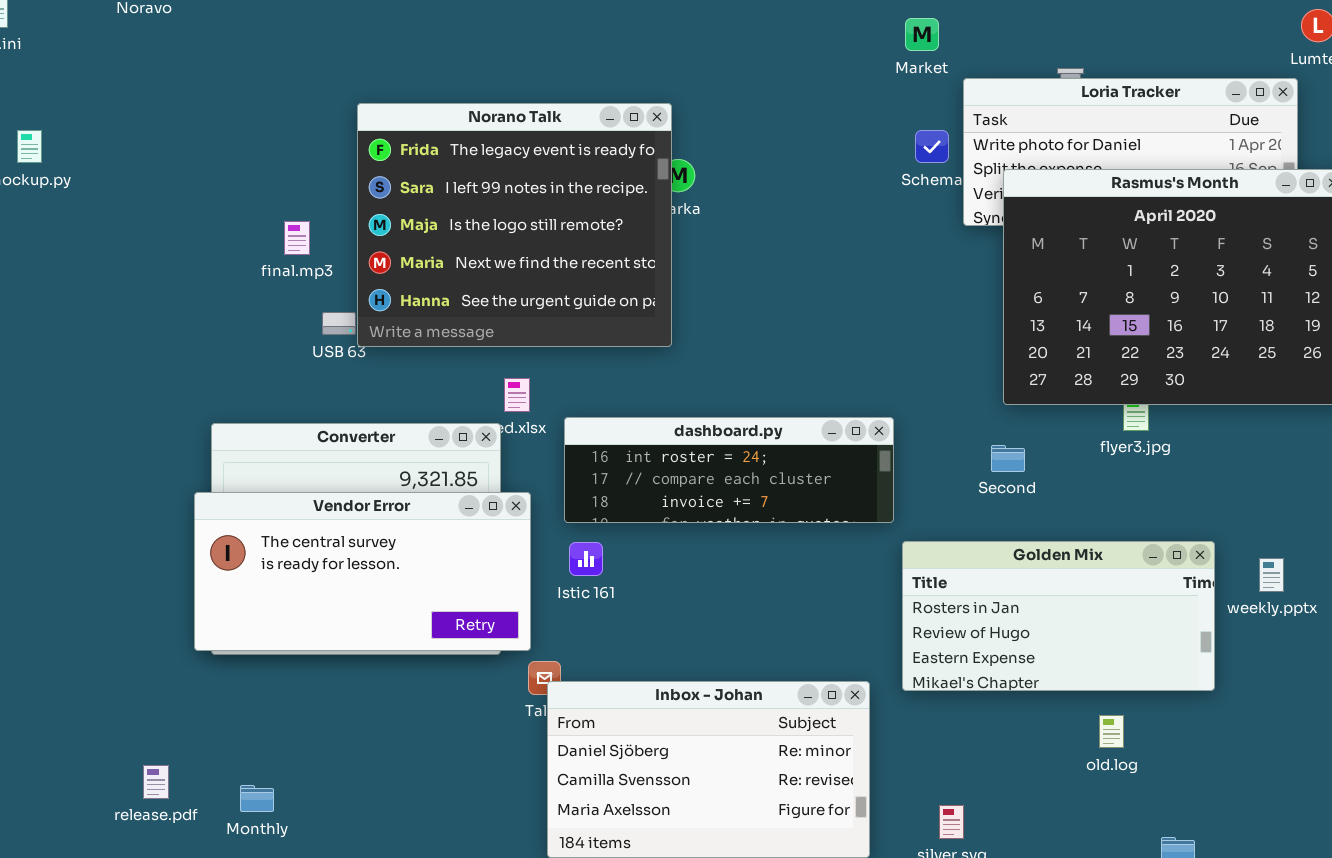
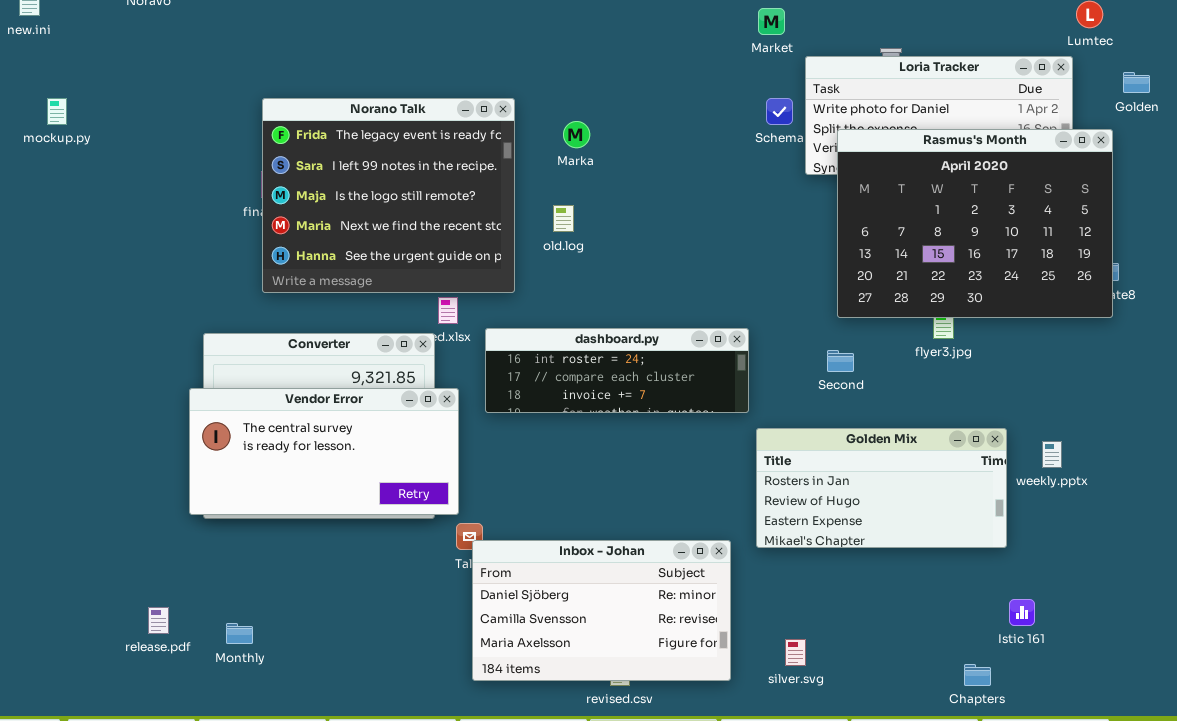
Norano Talk: [357,103,672,347] -> [262,98,515,293], moved
Istic 161: [569,542,603,576] -> [1009,599,1035,626], moved
old.log: [1099,715,1124,748] -> [553,205,574,232], moved

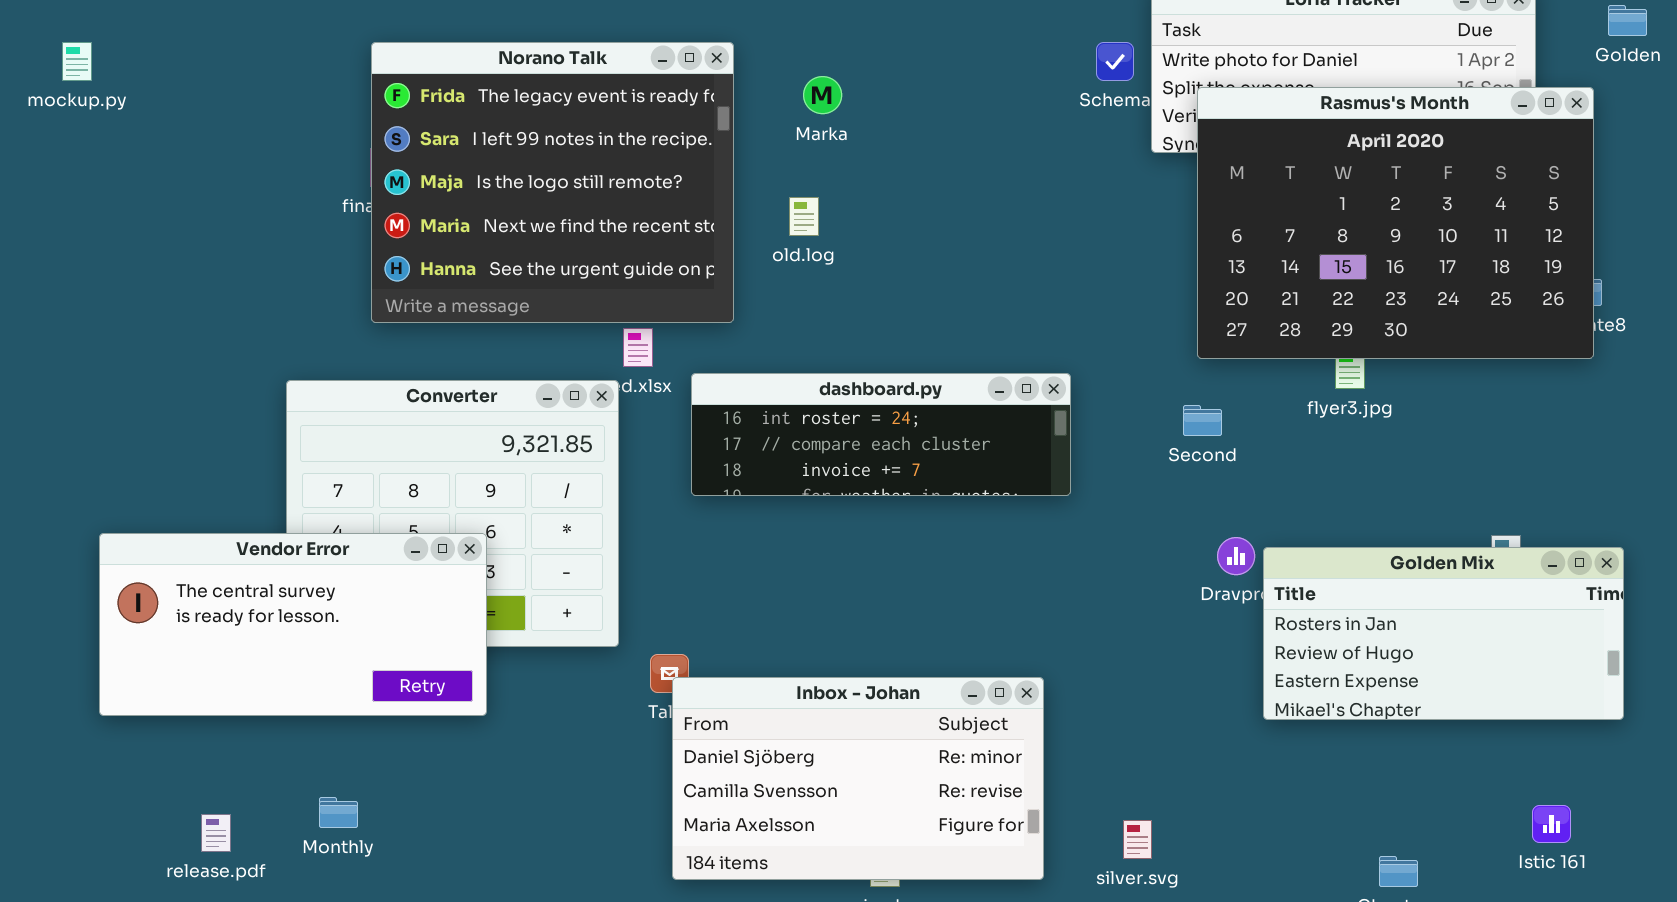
Vendor Error: [189,388,459,515] -> [99,533,487,716], moved
Golden Mix: [756,428,1007,548] -> [1263,547,1624,720], moved
Istic 161: [1009,599,1035,626] -> [1532,805,1571,843], moved
release.pdf: [148,607,169,634] -> [201,814,231,852], moved

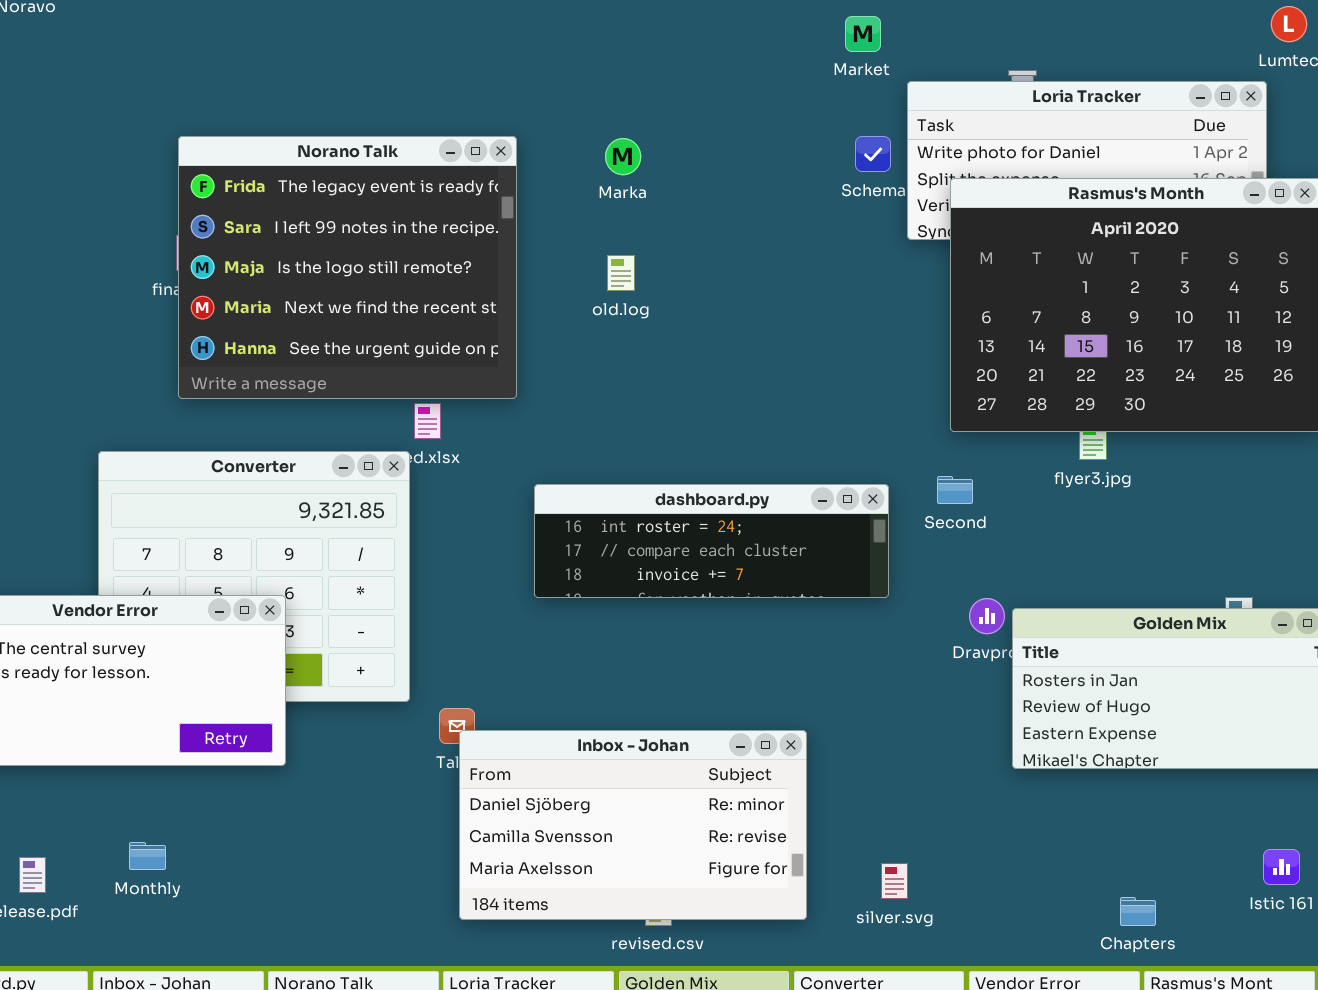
Marka: [803,76,842,114] -> [605,138,641,175], moved
old.log: [789,197,819,236] -> [607,255,635,291], moved
dashboard.py: [691,373,1071,496] -> [534,484,889,598], moved

